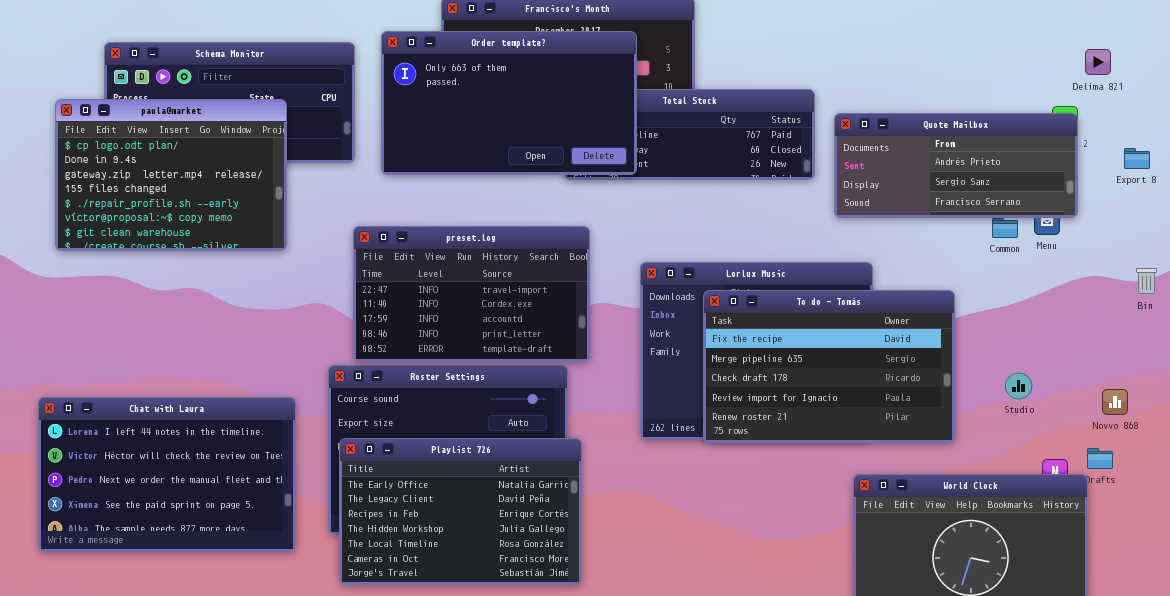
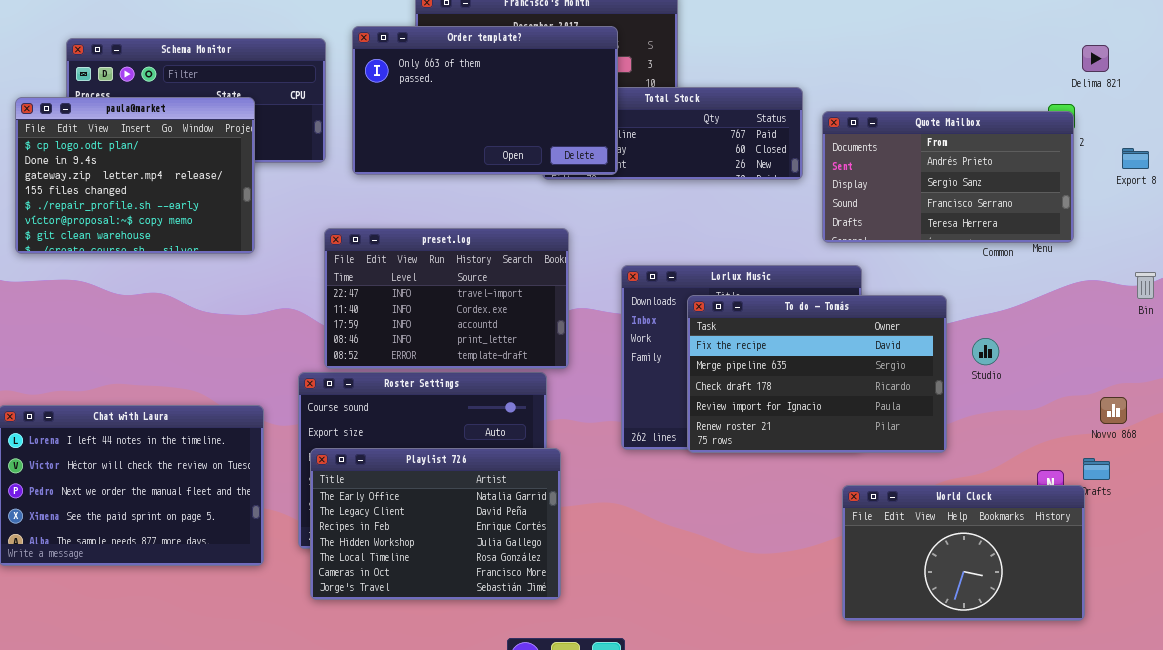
Quote Mailbox: [834,113,1078,218] -> [822,111,1074,243], resized
Studio: [1005,373,1032,399] -> [972,338,999,365], moved

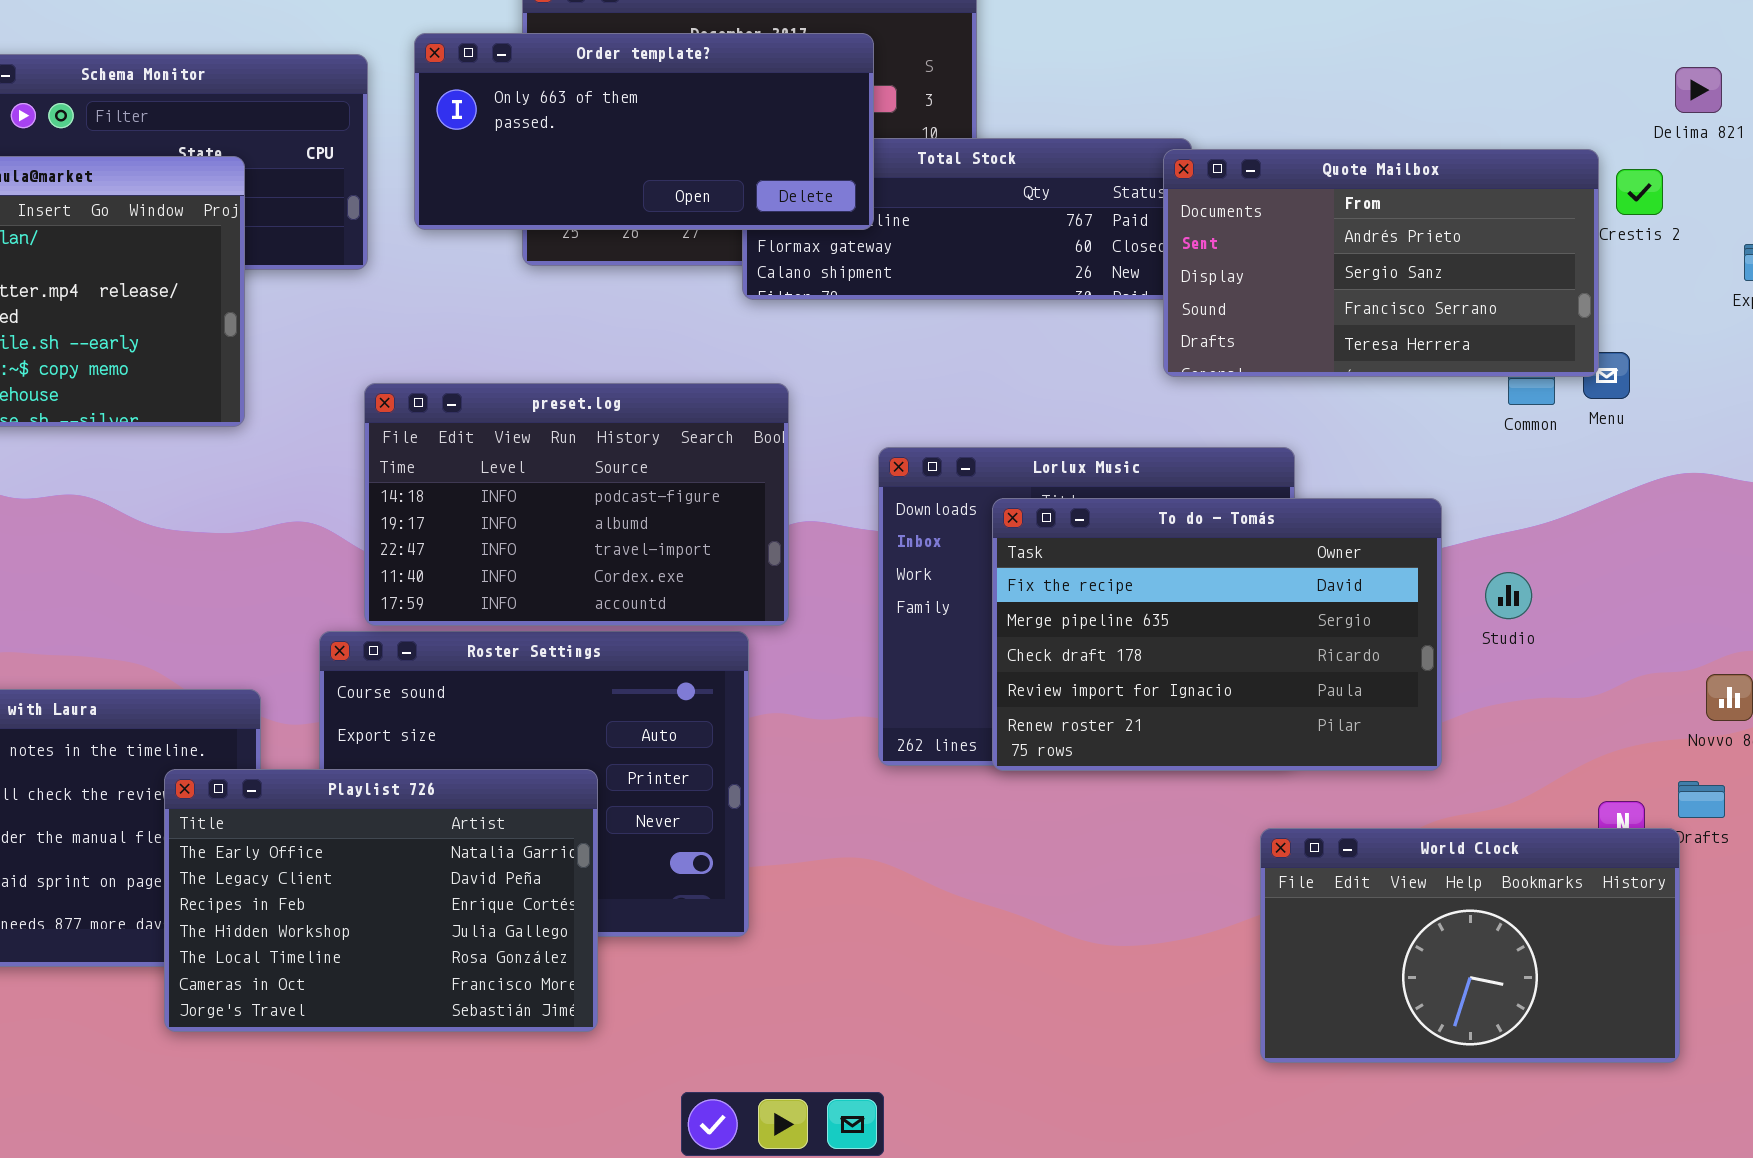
Order template?: [352,26,618,175] -> [414,33,874,230], resized
Quote Mailbox: [822,111,1074,243] -> [1163,149,1599,377], moved
preset.log: [324,228,569,369] -> [364,383,789,626], scrolled up 2 rows
Playlist 726: [310,448,561,600] -> [164,769,598,1032], moved

